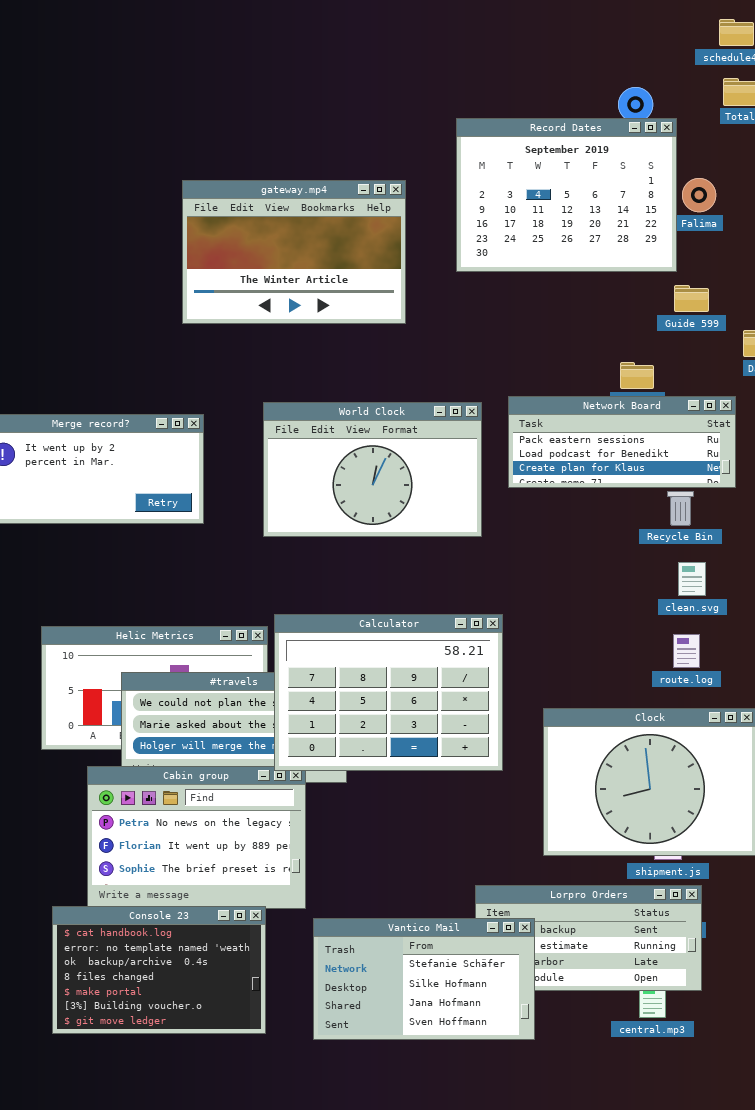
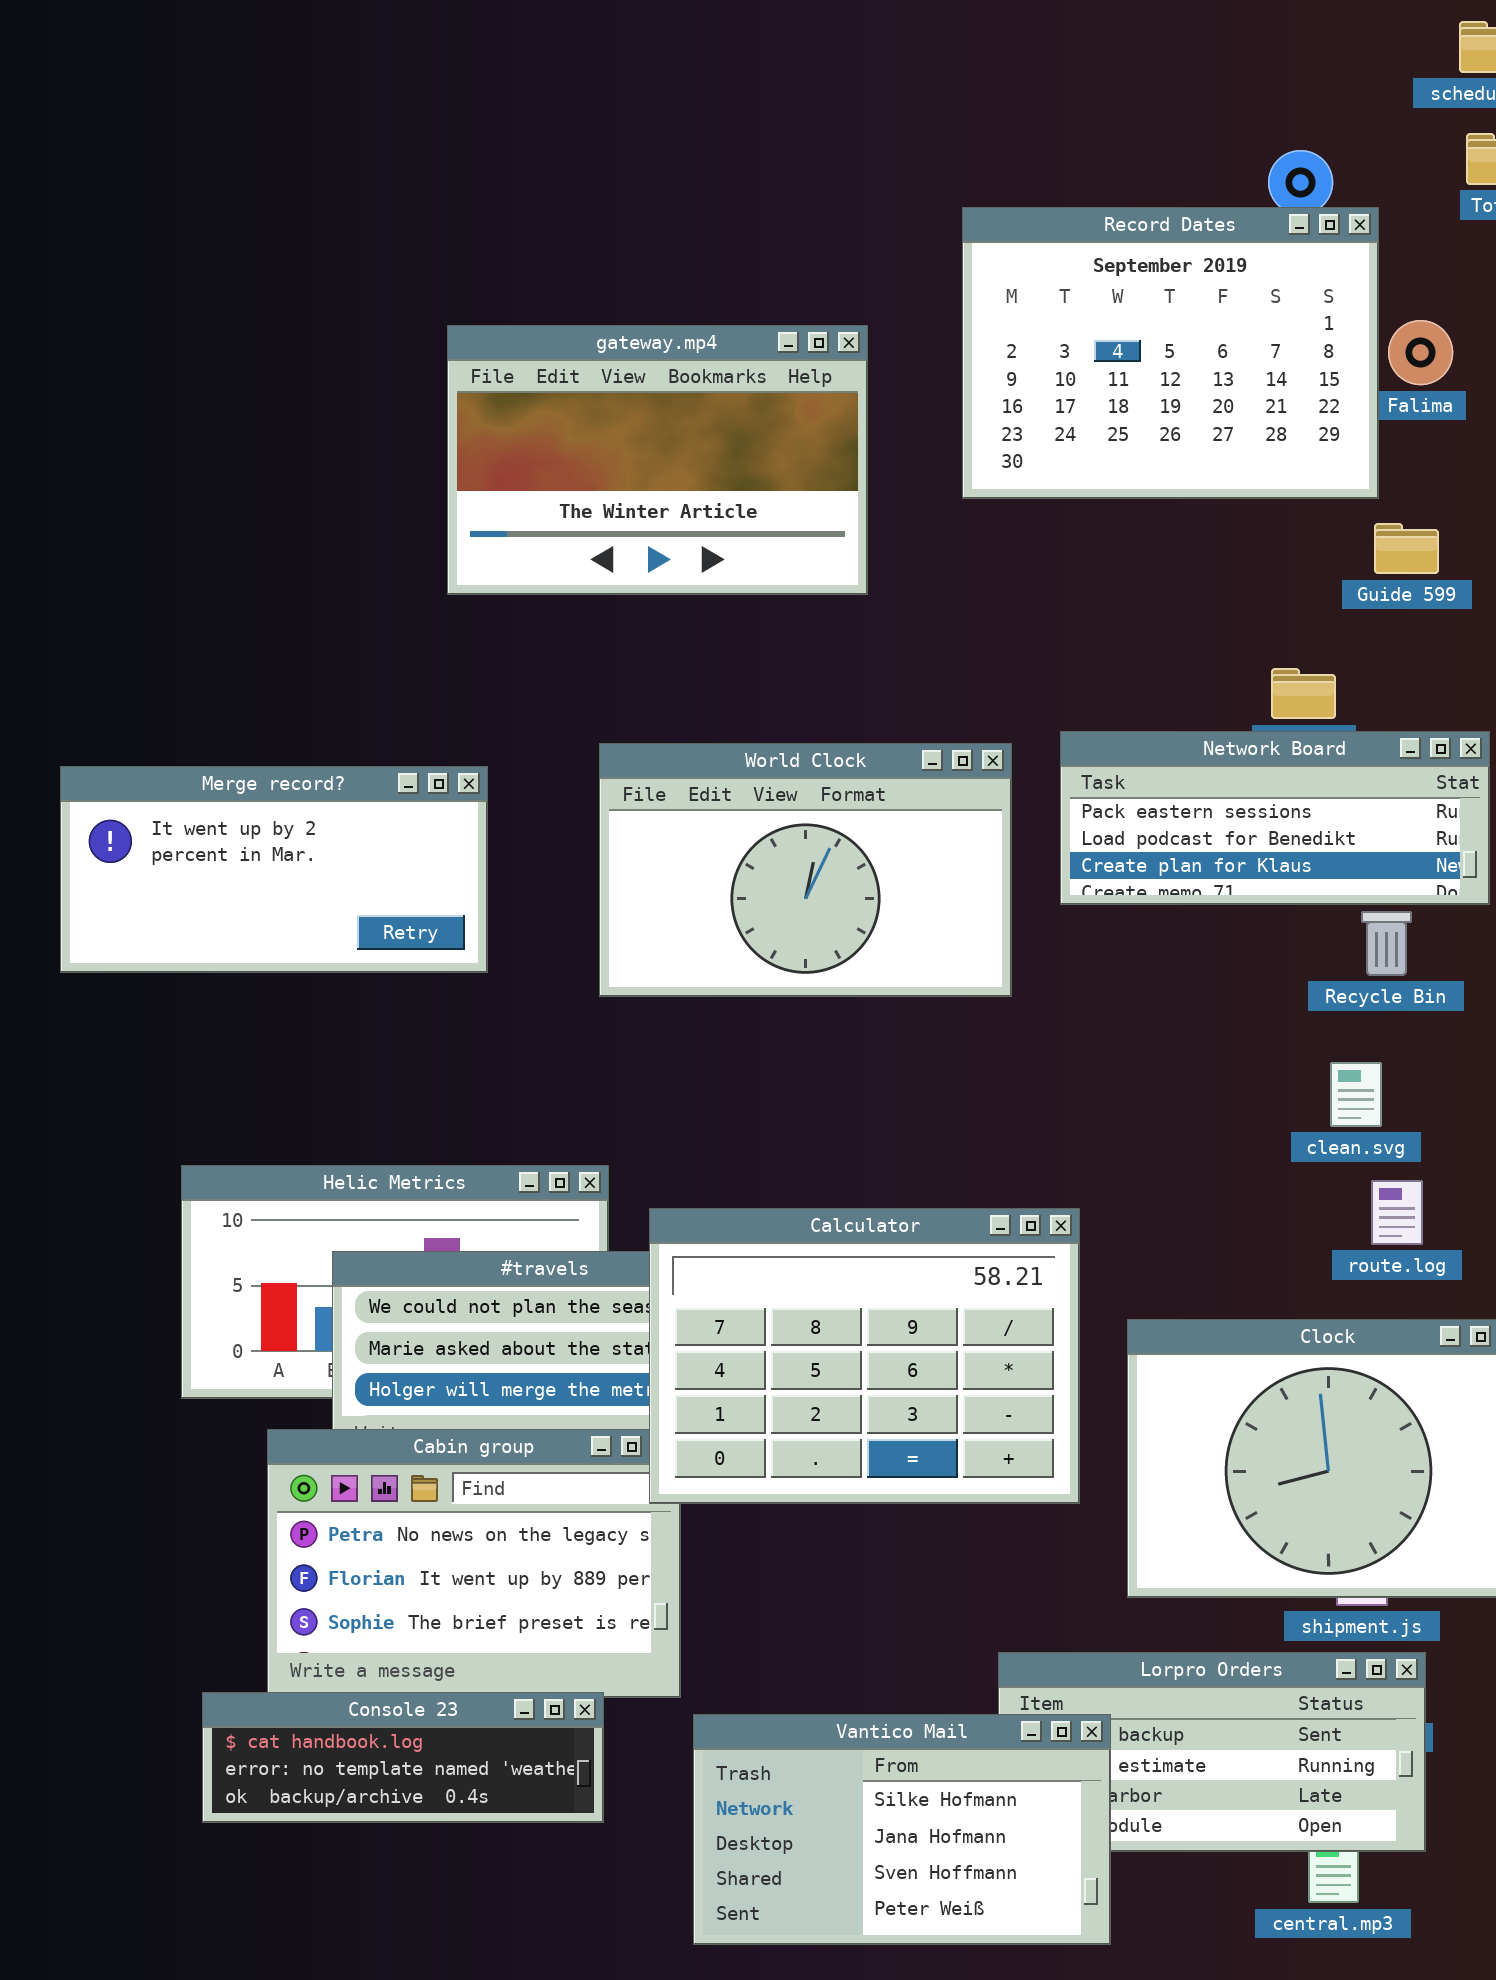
clean.svg: [678,562,706,596] -> [1330,1062,1382,1127], moved
Calculator: [274,614,503,771] -> [649,1208,1080,1504], moved
Console 23: [52,906,266,1034] -> [202,1692,604,1823], resized
Vantico Mail: [313,918,535,1040] -> [693,1714,1111,1945], scrolled down 1 row

